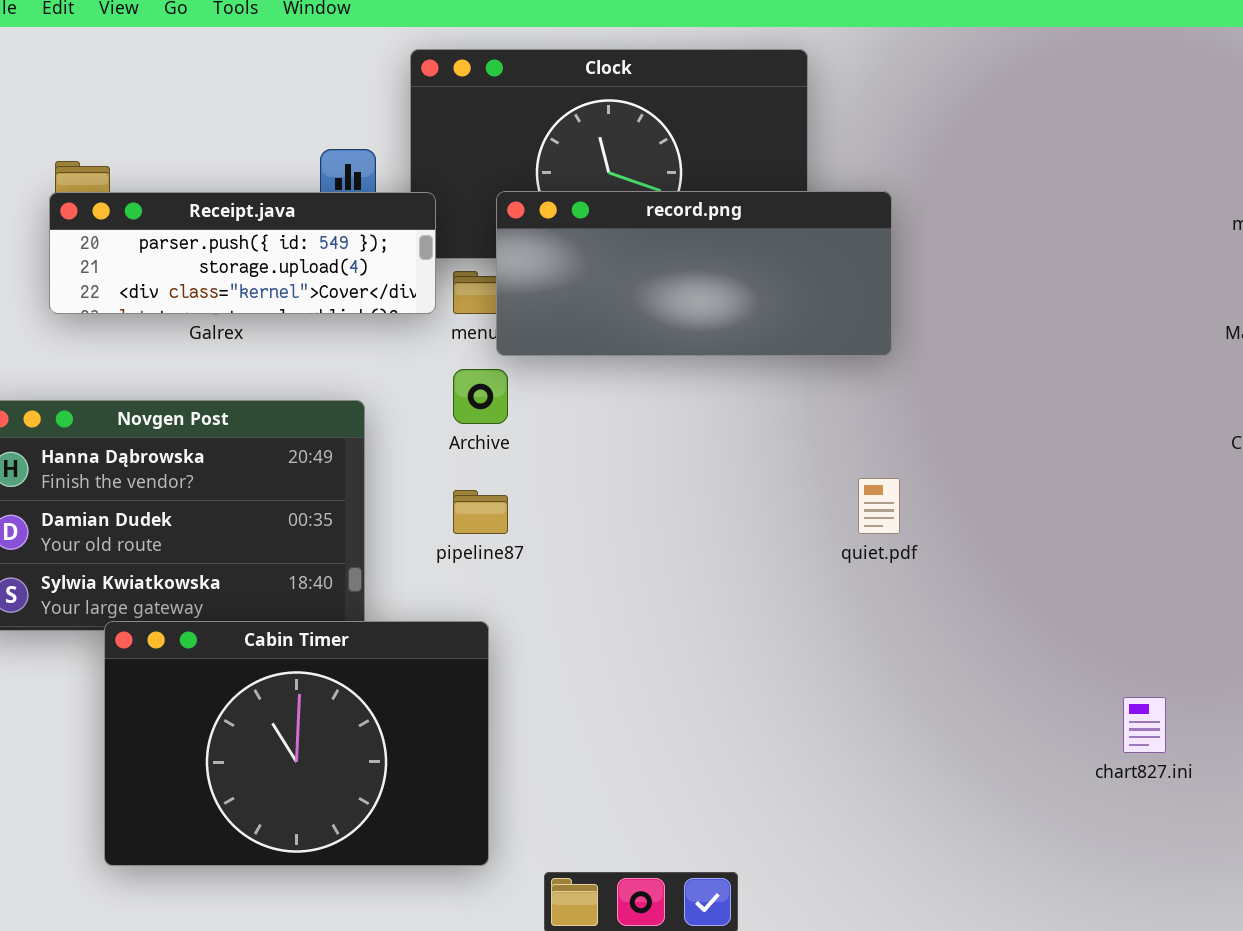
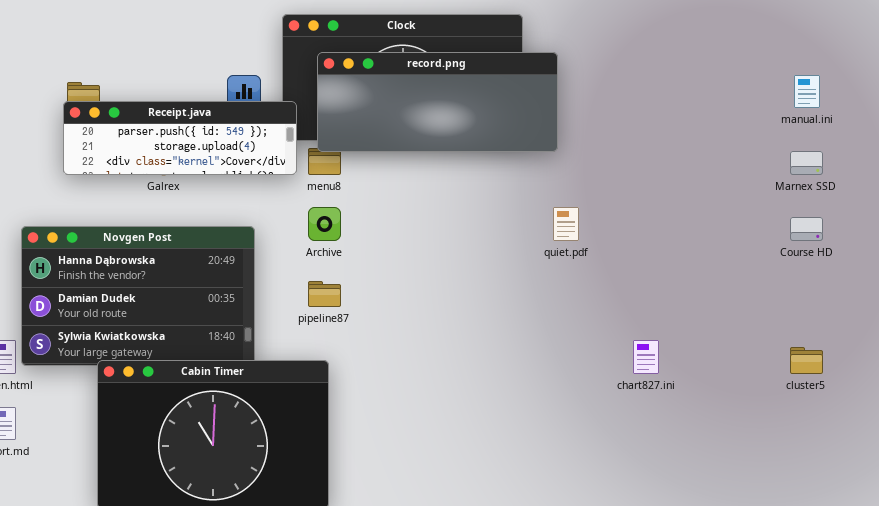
record.png: [496,191,892,356] -> [317,52,558,152], moved
quiet.pdf: [858,478,900,534] -> [553,207,579,241], moved
chart827.ini: [1123,697,1166,753] -> [633,340,659,374], moved

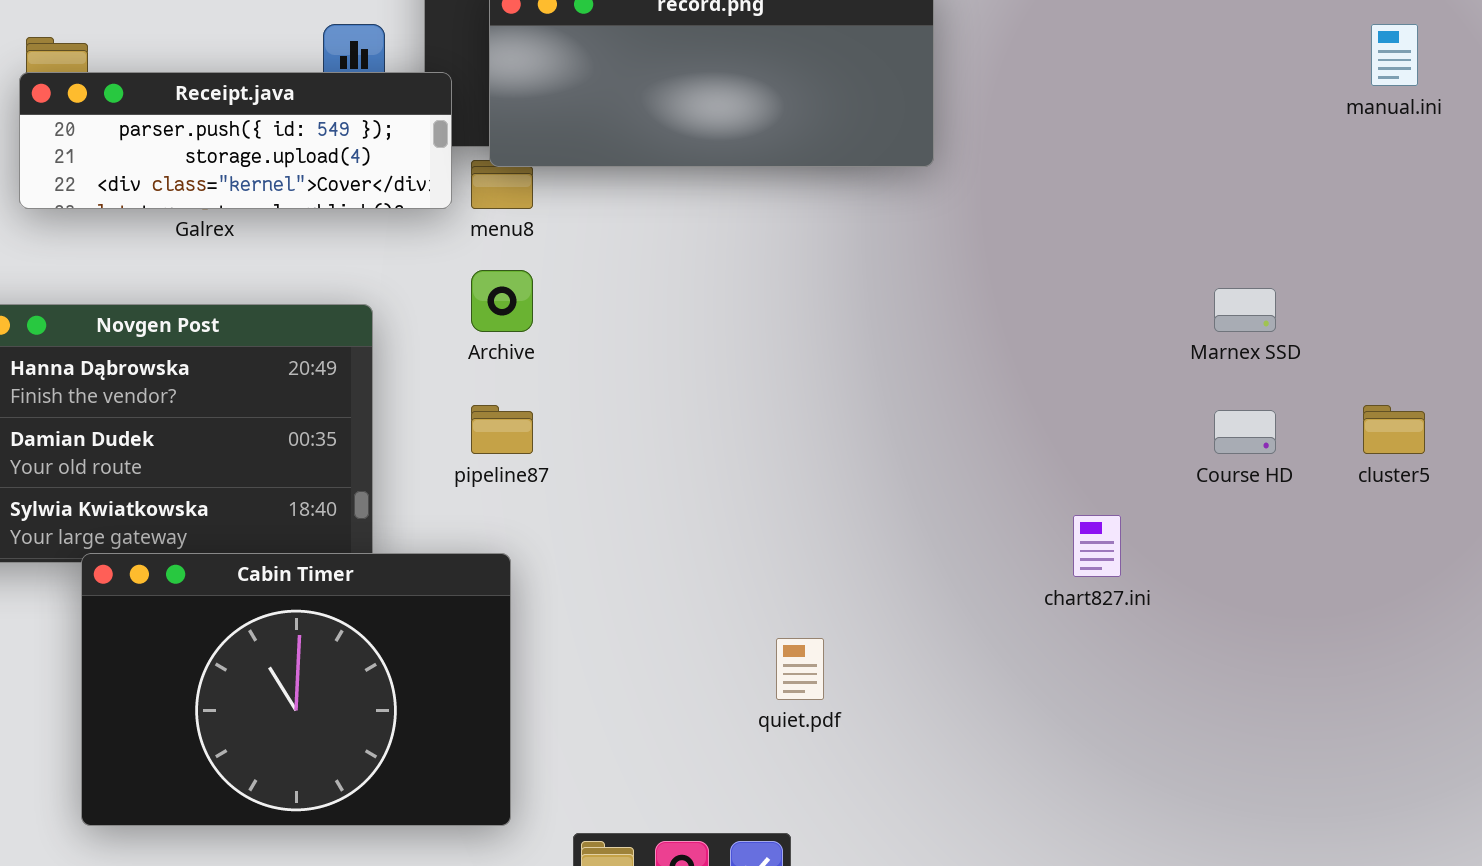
Marnex SSD: [790,151,823,175] -> [1214,288,1276,332], moved
quiet.pdf: [553,207,579,241] -> [776,638,824,700], moved
Course HD: [790,217,823,241] -> [1214,410,1276,454], moved
cluster5: [790,347,823,374] -> [1363,405,1425,454], moved

